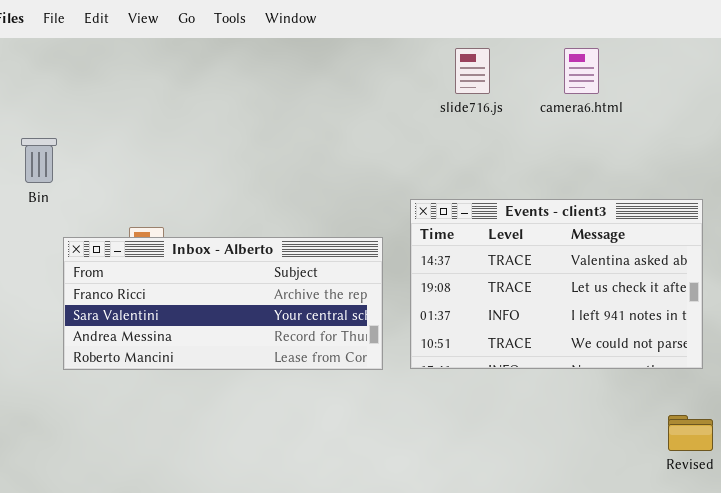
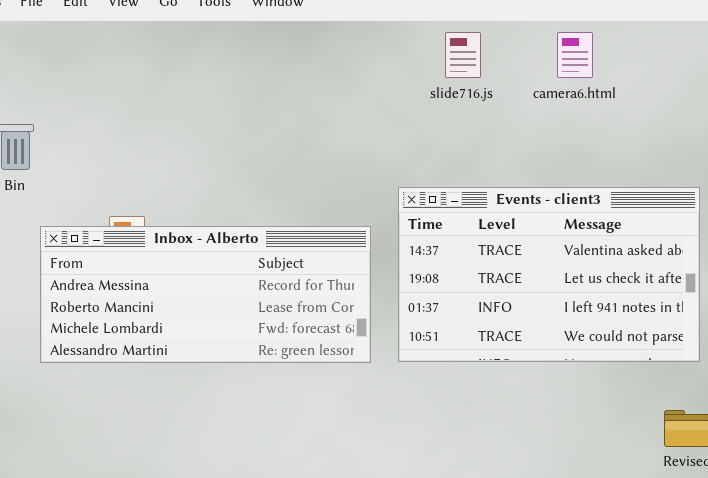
Inbox - Alberto: [63,237,383,370] -> [40,226,371,363], scrolled down 2 rows

